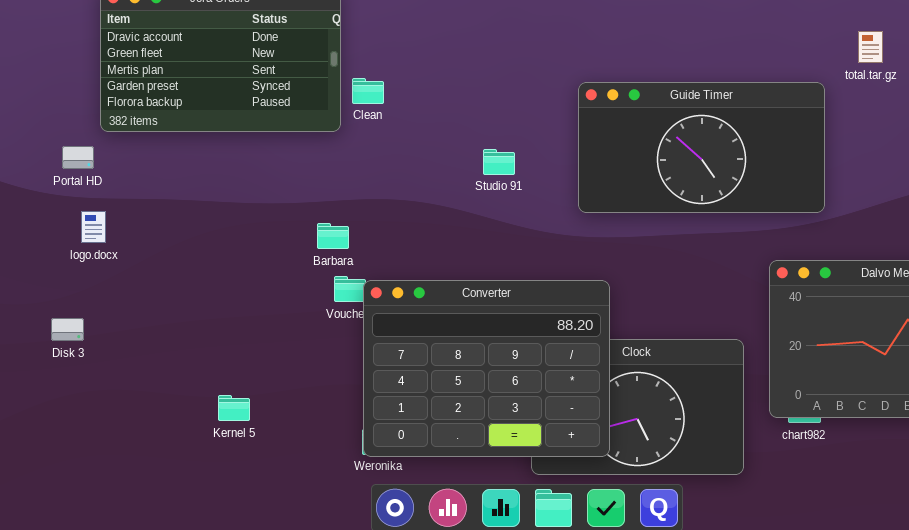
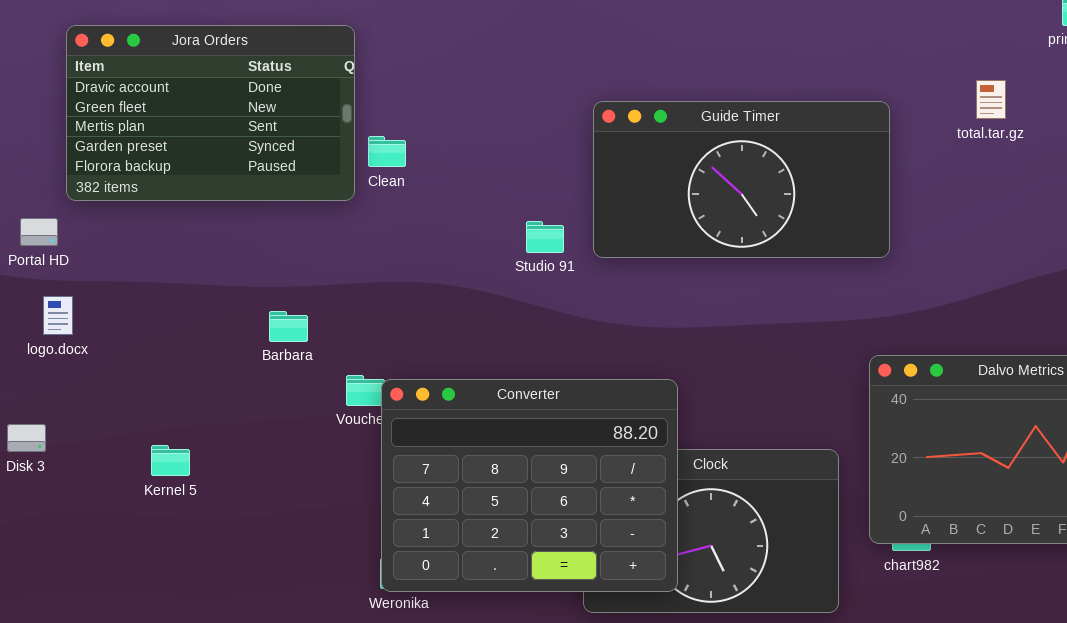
Guide Timer: [578,82,825,213] -> [593,101,890,258], moved
Barbara: [317,223,349,249] -> [269,311,308,342], moved
Kernel 5: [218,395,250,421] -> [151,445,190,476], moved

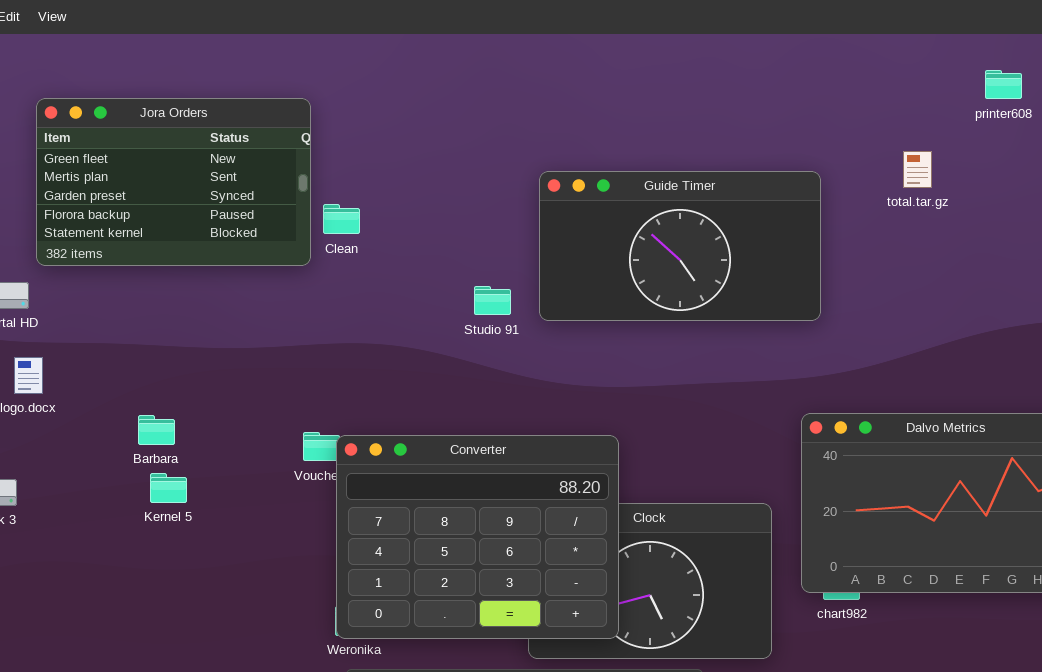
Jora Orders: [66,25,355,201] -> [36,98,311,266], scrolled down 1 row
Barbara: [269,311,308,342] -> [138,415,175,445], moved
Kernel 5: [151,445,190,476] -> [150,473,187,503], moved

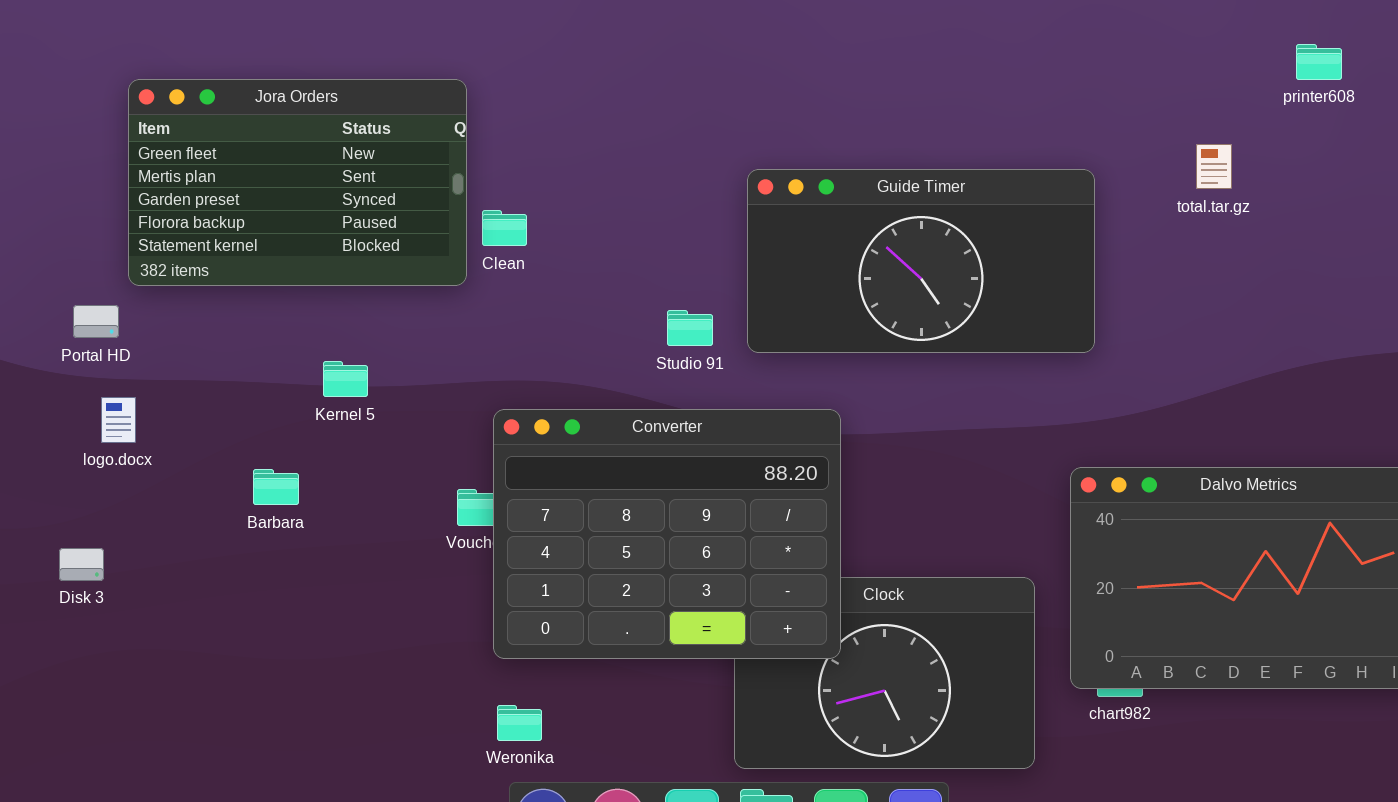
Converter: [336,435,619,639] -> [493,409,841,659], moved
Kernel 5: [150,473,187,503] -> [323,361,368,397], moved

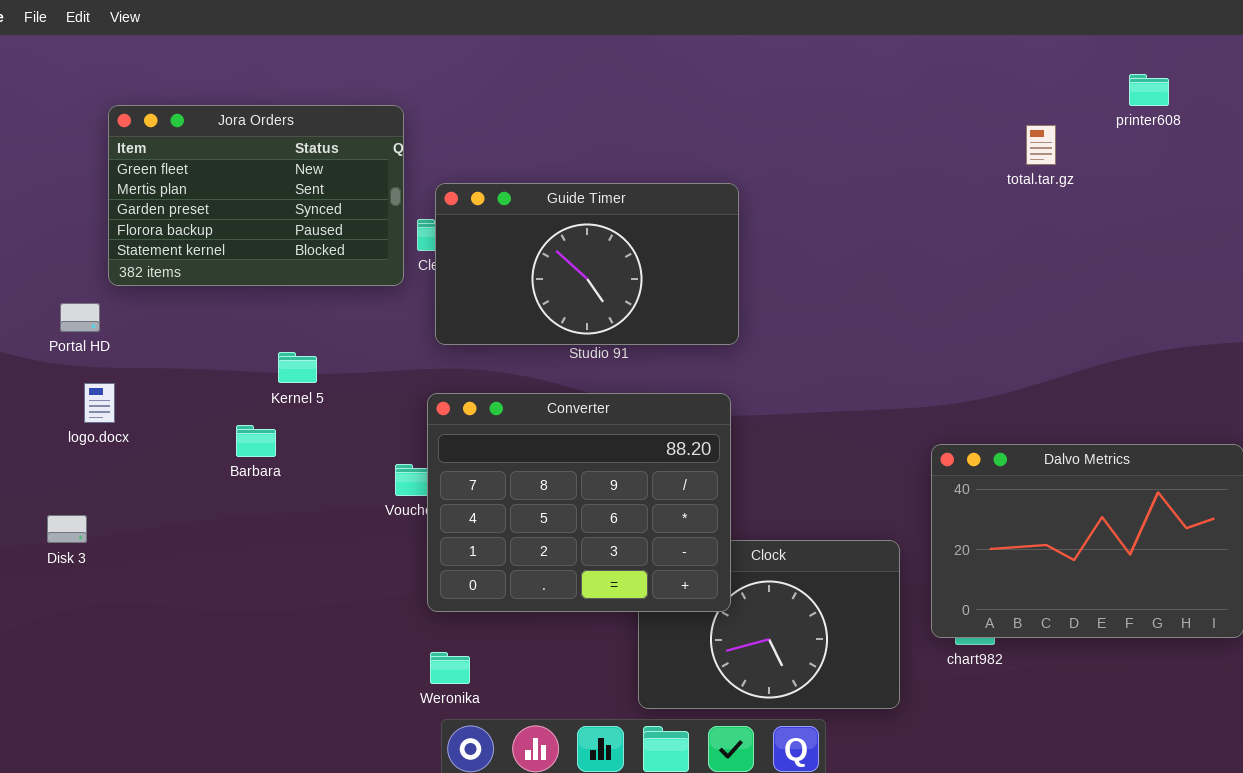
total.tar.gz: [1196,144,1232,189] -> [1026,125,1056,165], moved
Guide Timer: [747,169,1095,353] -> [435,183,739,345], moved
Barbara: [253,469,299,505] -> [236,425,276,457], moved

